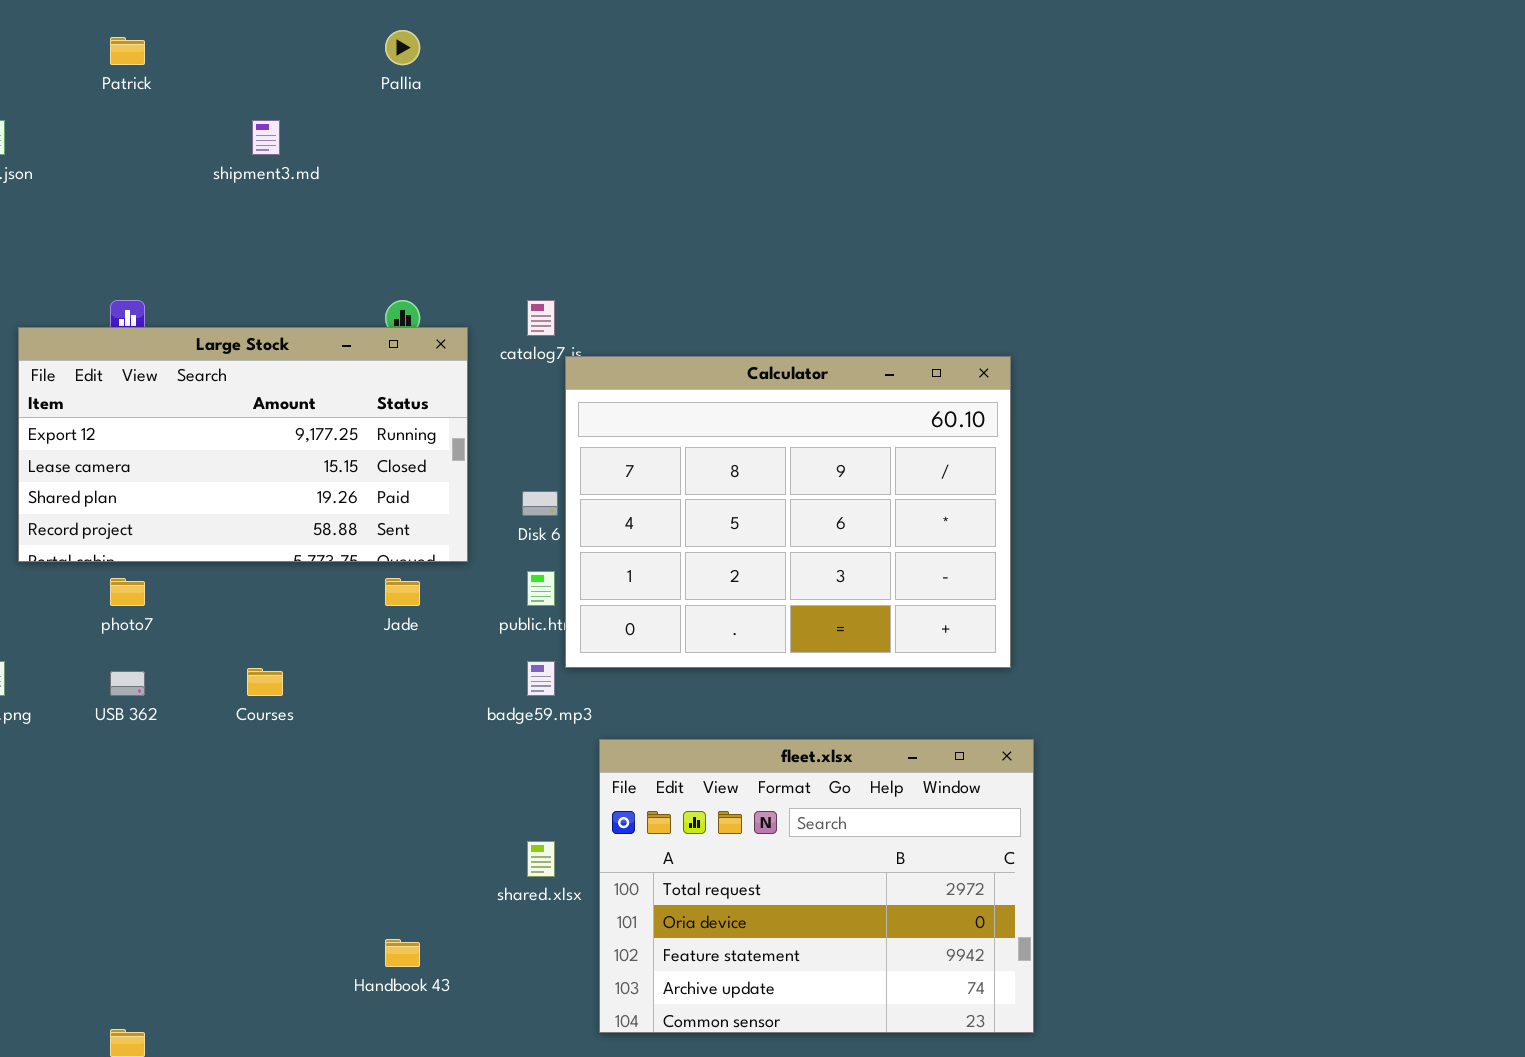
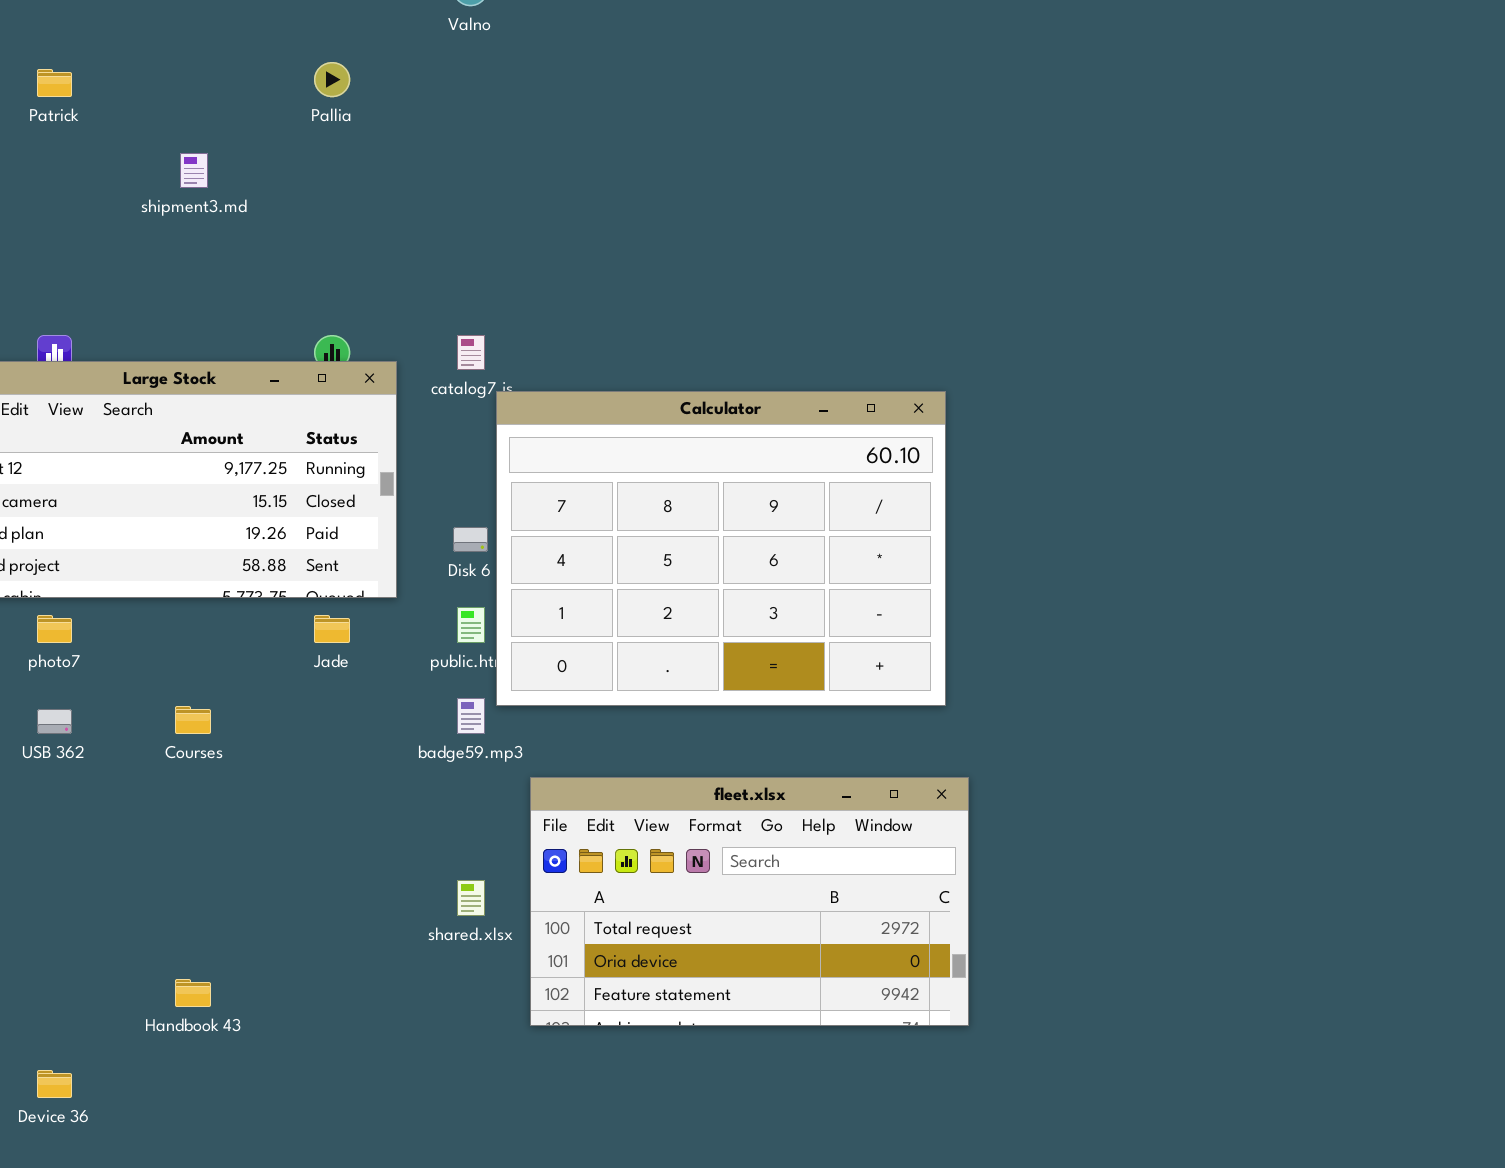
fleet.xlsx: [599,739,1034,1033] -> [530,777,969,1026], resized
Handbook 43: [385,939,420,967] -> [175,979,211,1007], moved

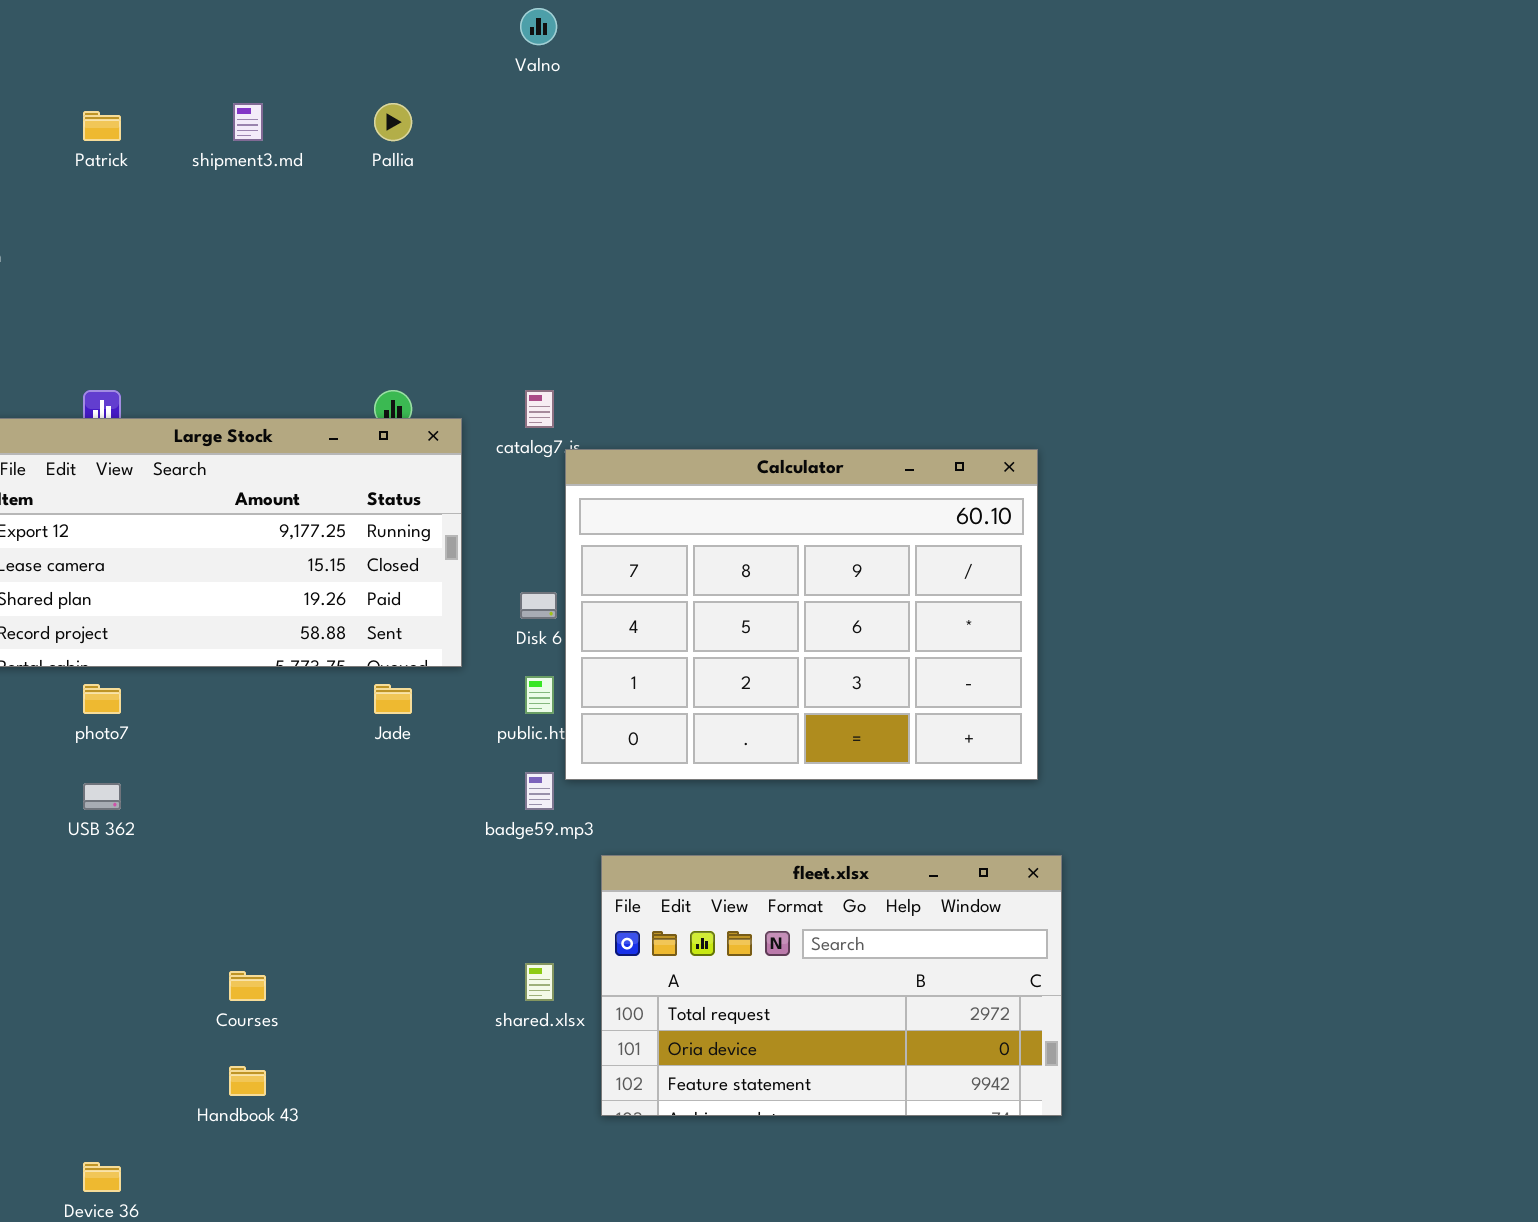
shipment3.md: [180,153,208,188] -> [233,103,263,141], moved
Courses: [175,706,211,734] -> [229,971,266,1001], moved

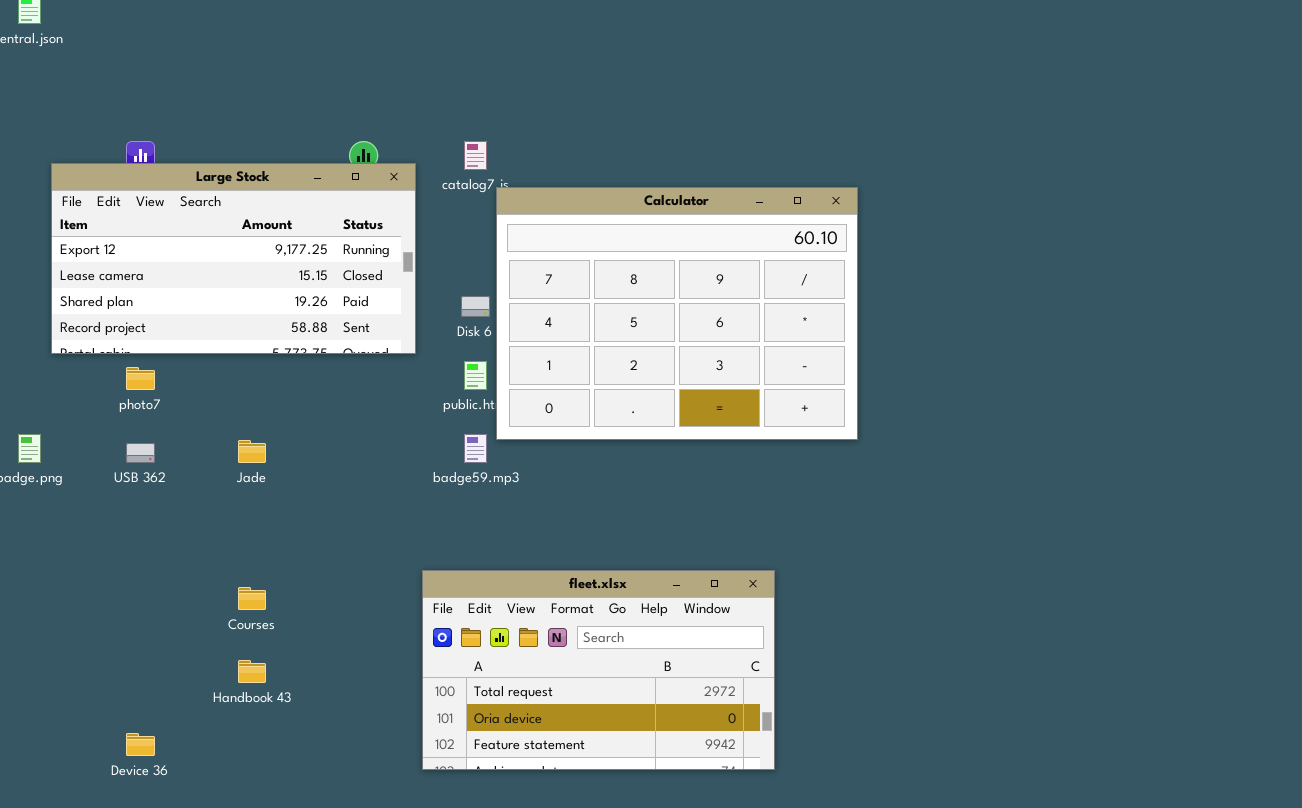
Jade: [374,684,412,714] -> [238,440,266,463], moved
fleet.xlsx: [601,855,1062,1116] -> [422,570,775,770], moved

